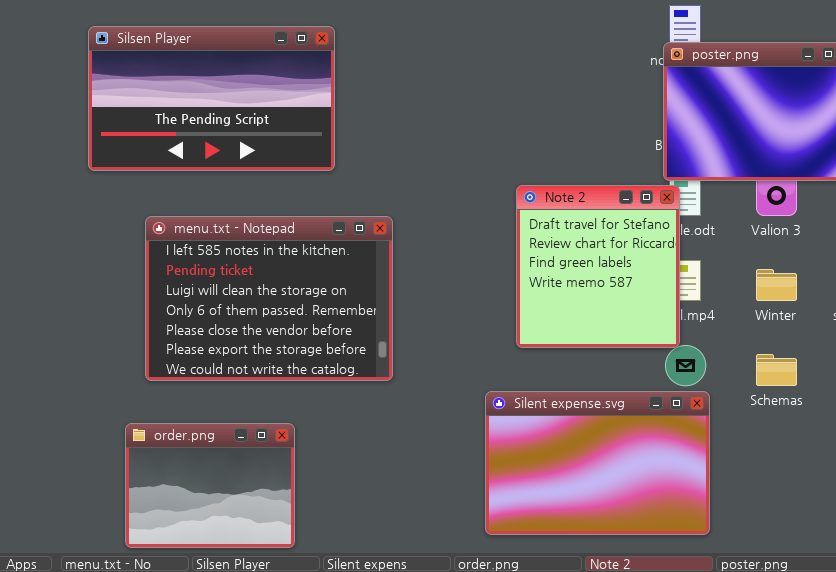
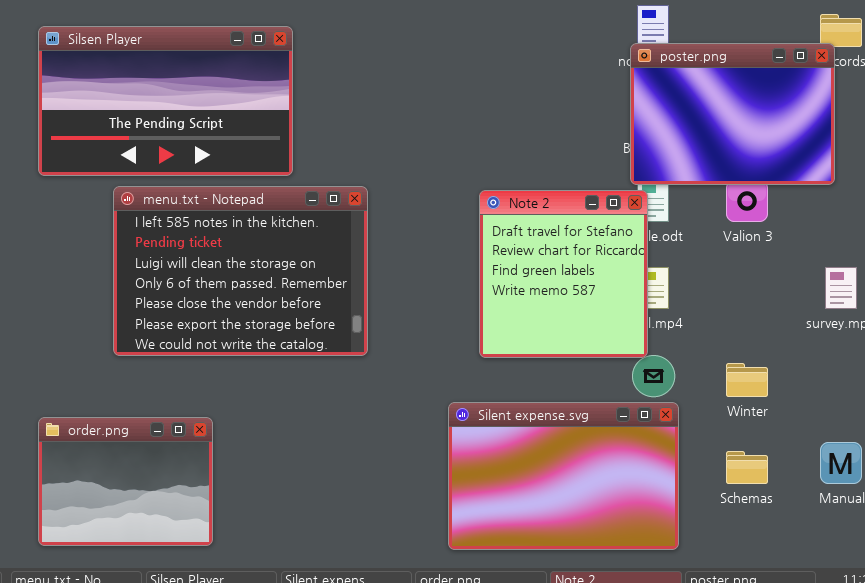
menu.txt - Notepad: [145,216,393,381] -> [113,186,368,356], moved
Winter: [756,269,797,301] -> [726,363,768,397], moved
Schemas: [756,354,797,386] -> [726,451,768,484], moved
order.png: [125,423,295,548] -> [38,417,213,546], moved

